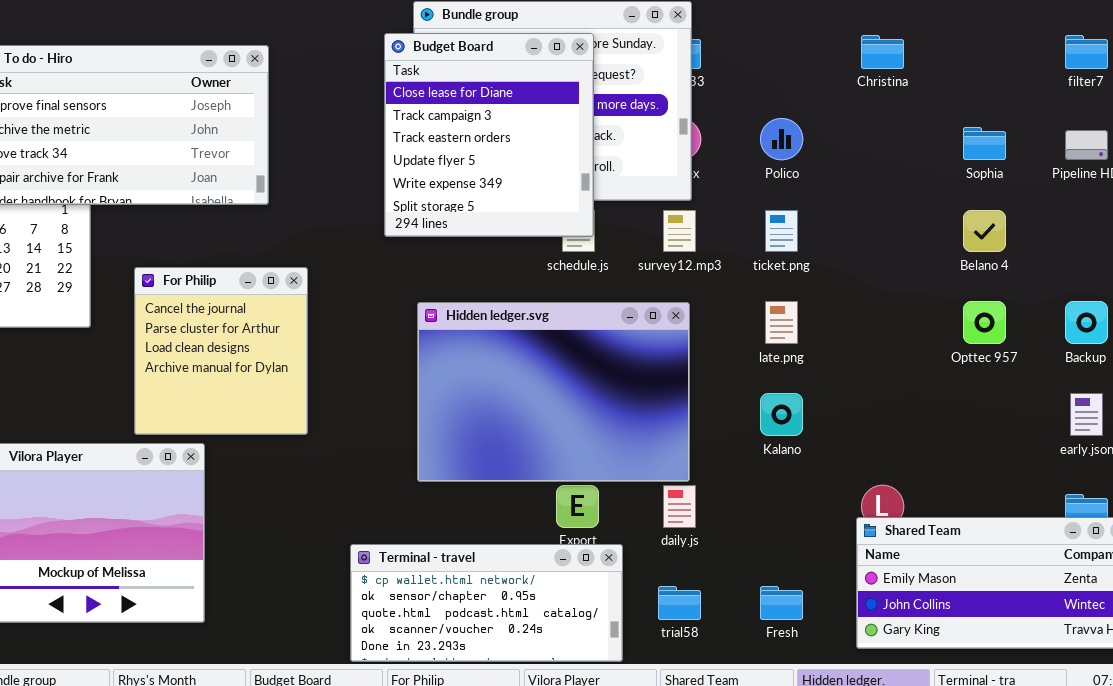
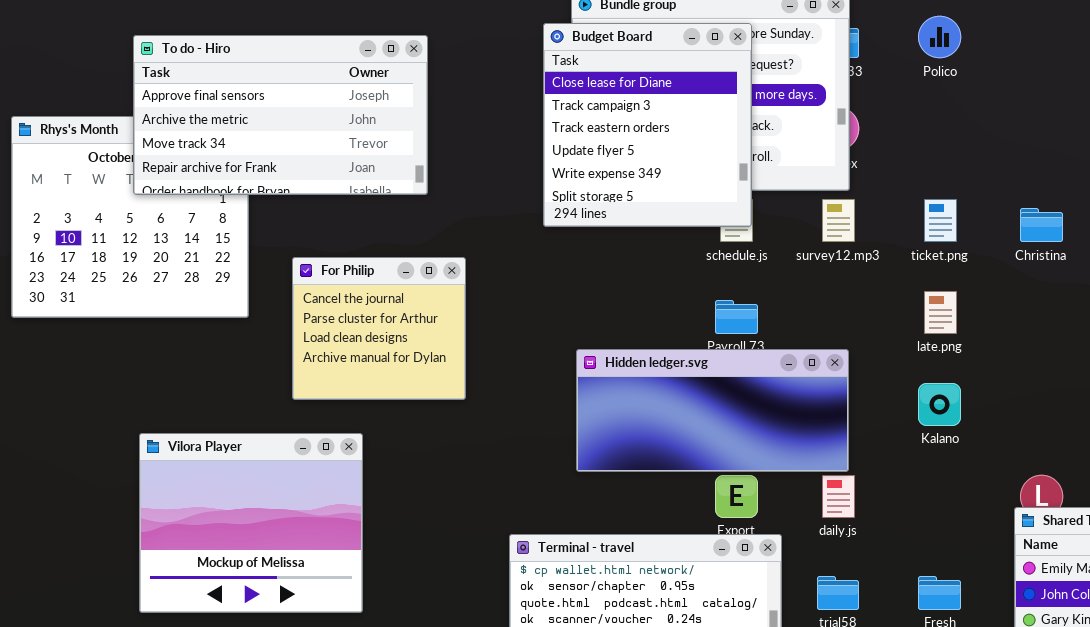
Christina: [861,35,904,69] -> [1020,208,1063,242], moved
Polico: [760,118,803,160] -> [918,16,961,58], moved
For Philip: [134,267,308,435] -> [292,257,466,400], resized
Hidden ledger.svg: [417,302,690,482] -> [576,349,849,472], resized

